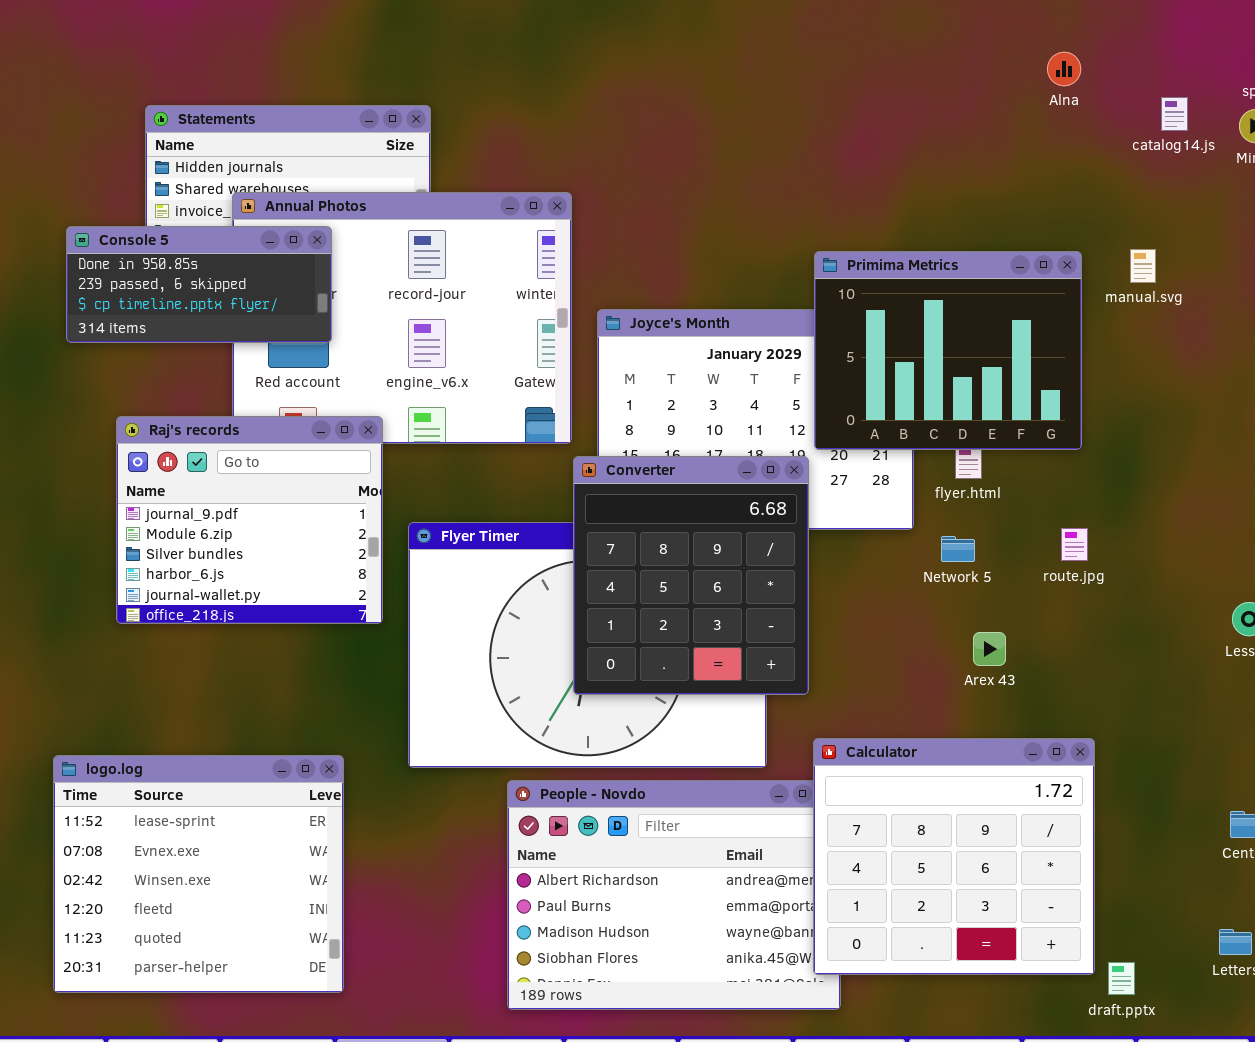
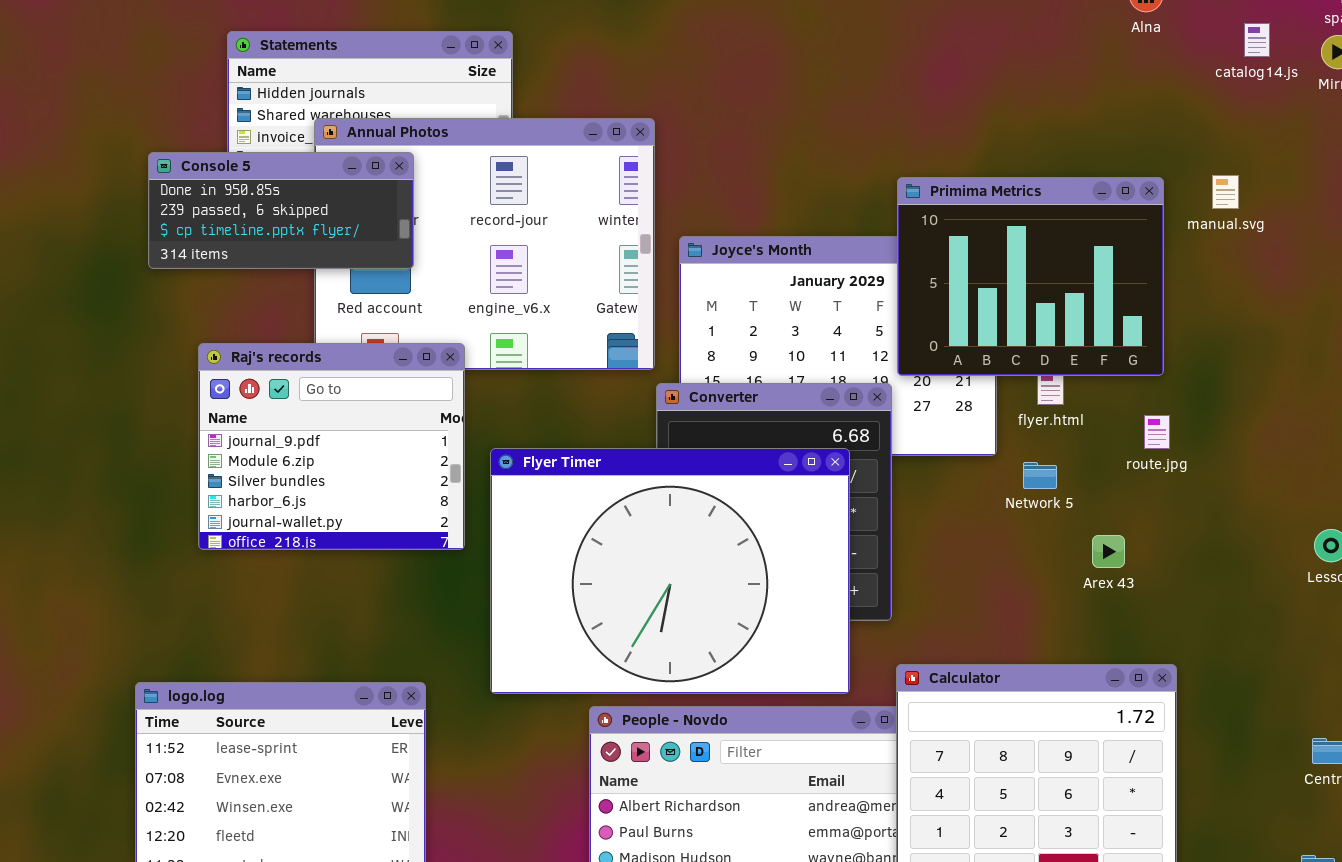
Flyer Timer: [408,522,767,768] -> [490,448,850,694], raised
route.jpg: [1061,528,1088,561] -> [1144,415,1170,449], moved
Arex 43: [973,632,1006,666] -> [1092,535,1125,568], moved

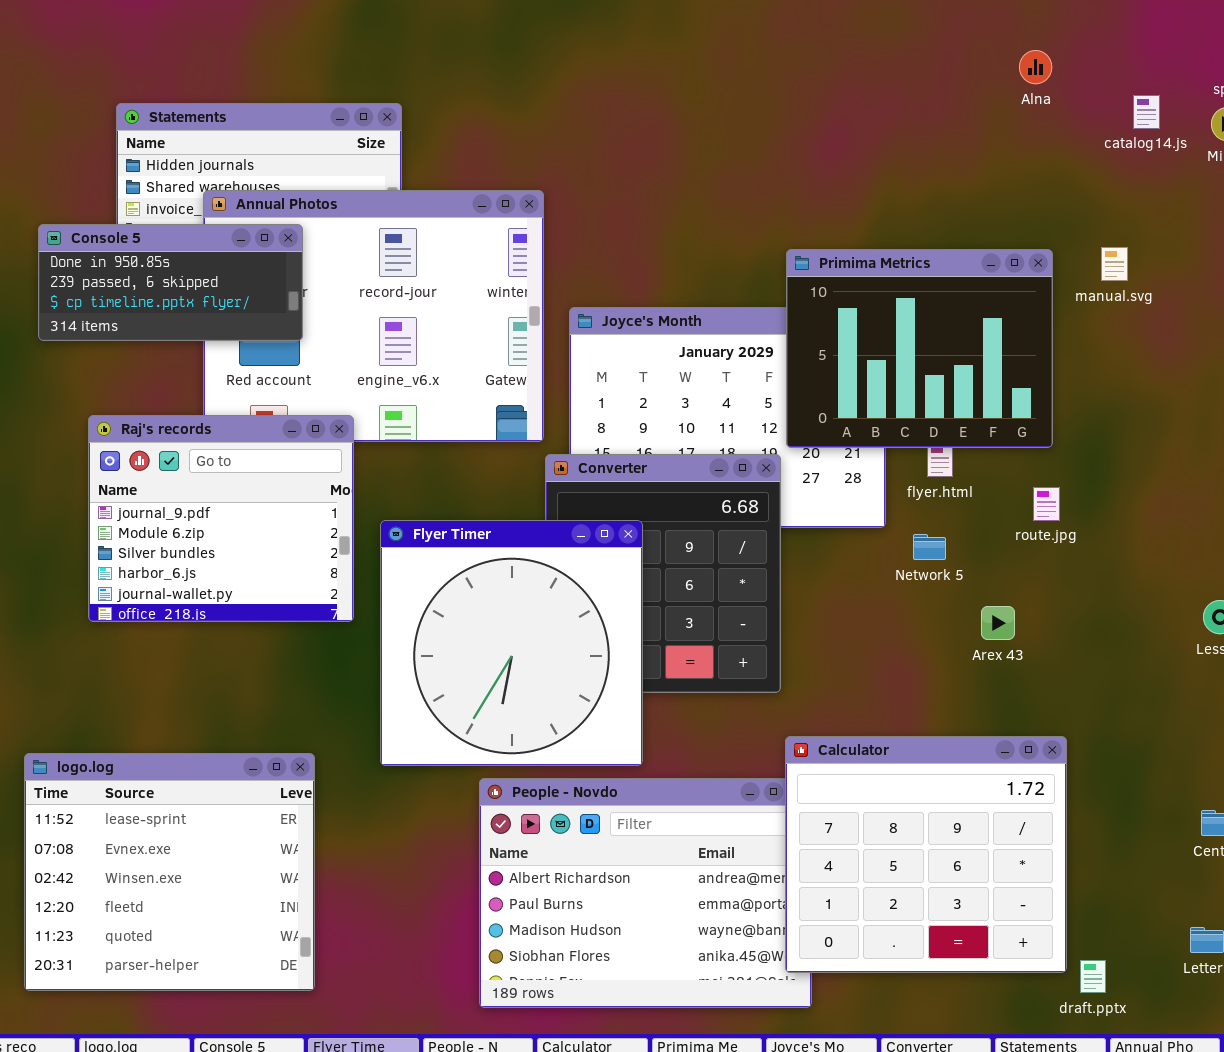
Flyer Timer: [490,448,850,694] -> [380,520,643,766], resized

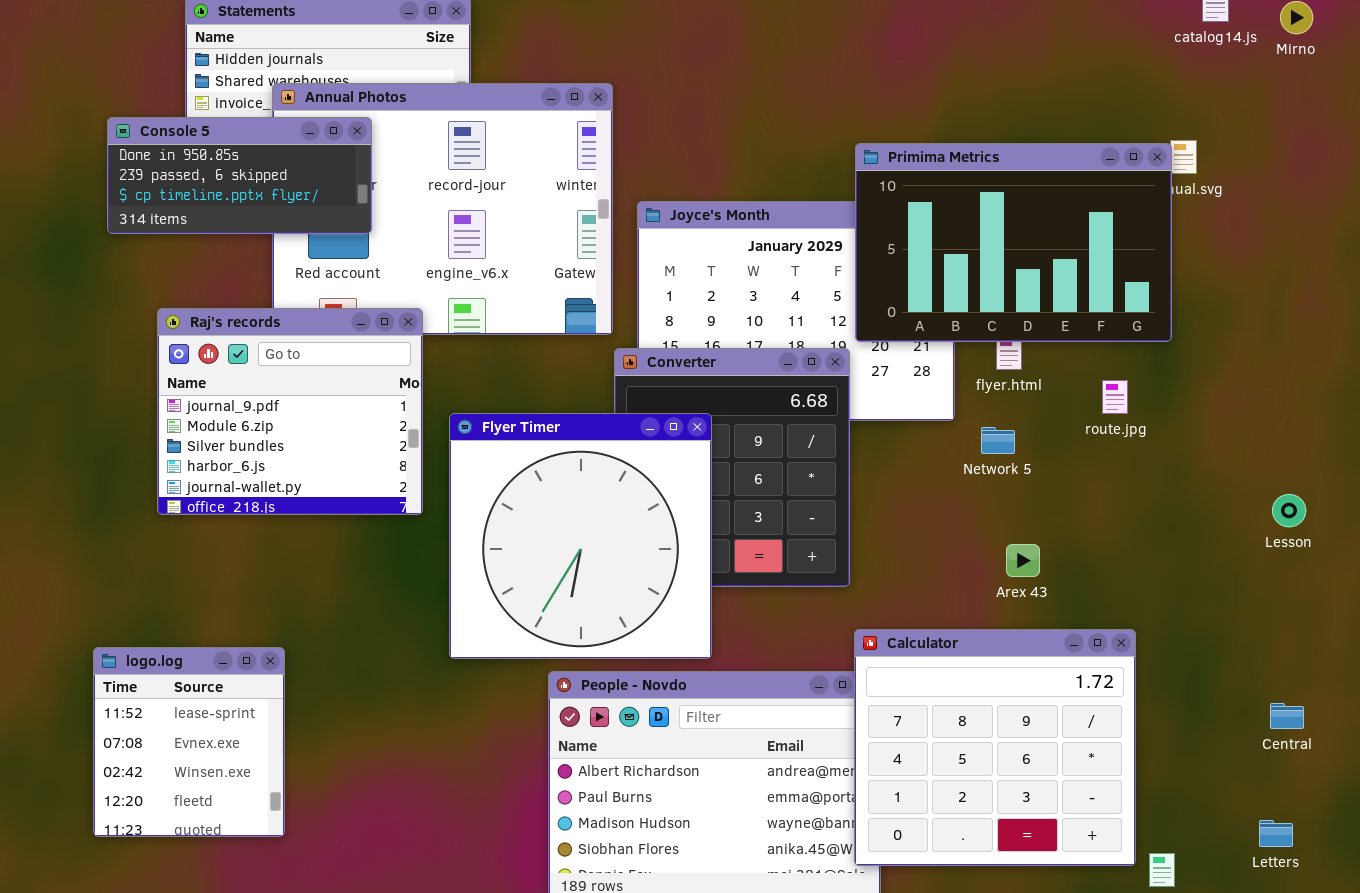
Primima Metrics: [786,249,1053,448] -> [855,143,1172,342], resized
Arex 43: [981,606,1015,640] -> [1006,544,1040,577], moved
logo.log: [24,753,315,991] -> [93,647,285,837], resized

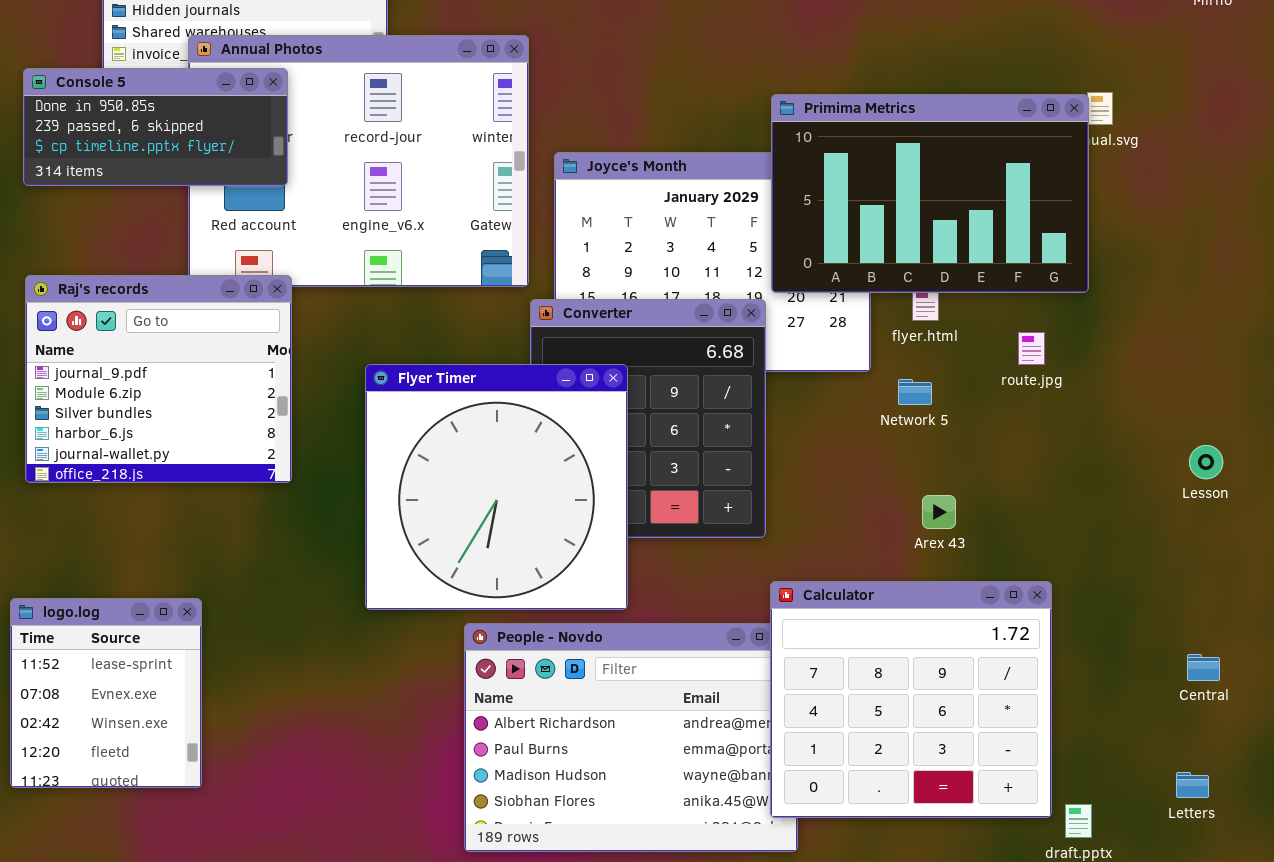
Raj's records: [157,308,423,515] -> [25,275,292,483], moved

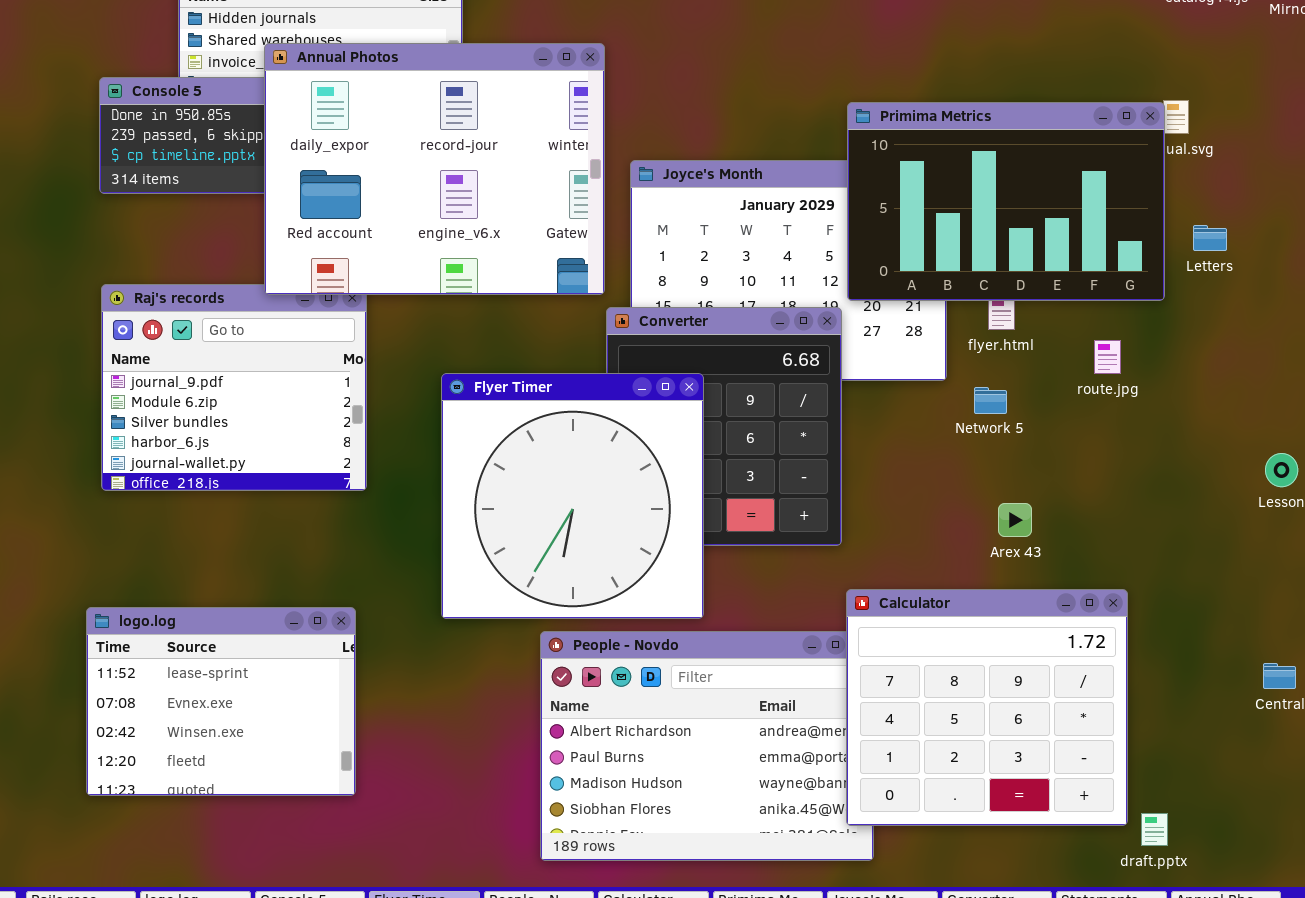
Annual Photos: [188,35,529,287] -> [264,43,605,295], raised
logo.log: [10,598,202,788] -> [86,607,356,796], resized
Letters: [1176,772,1209,798] -> [1193,225,1227,251], moved

